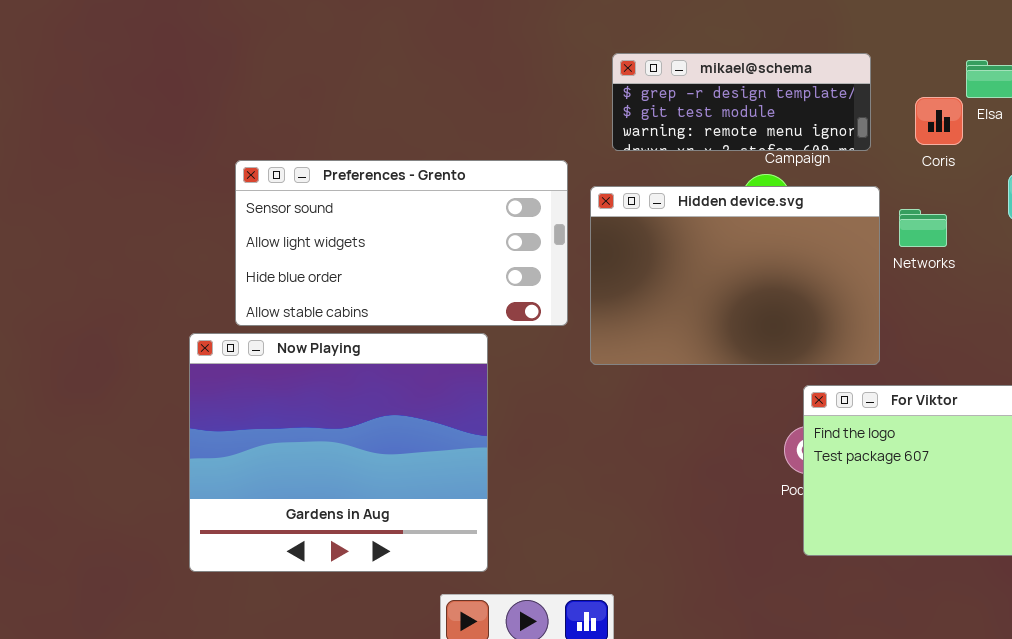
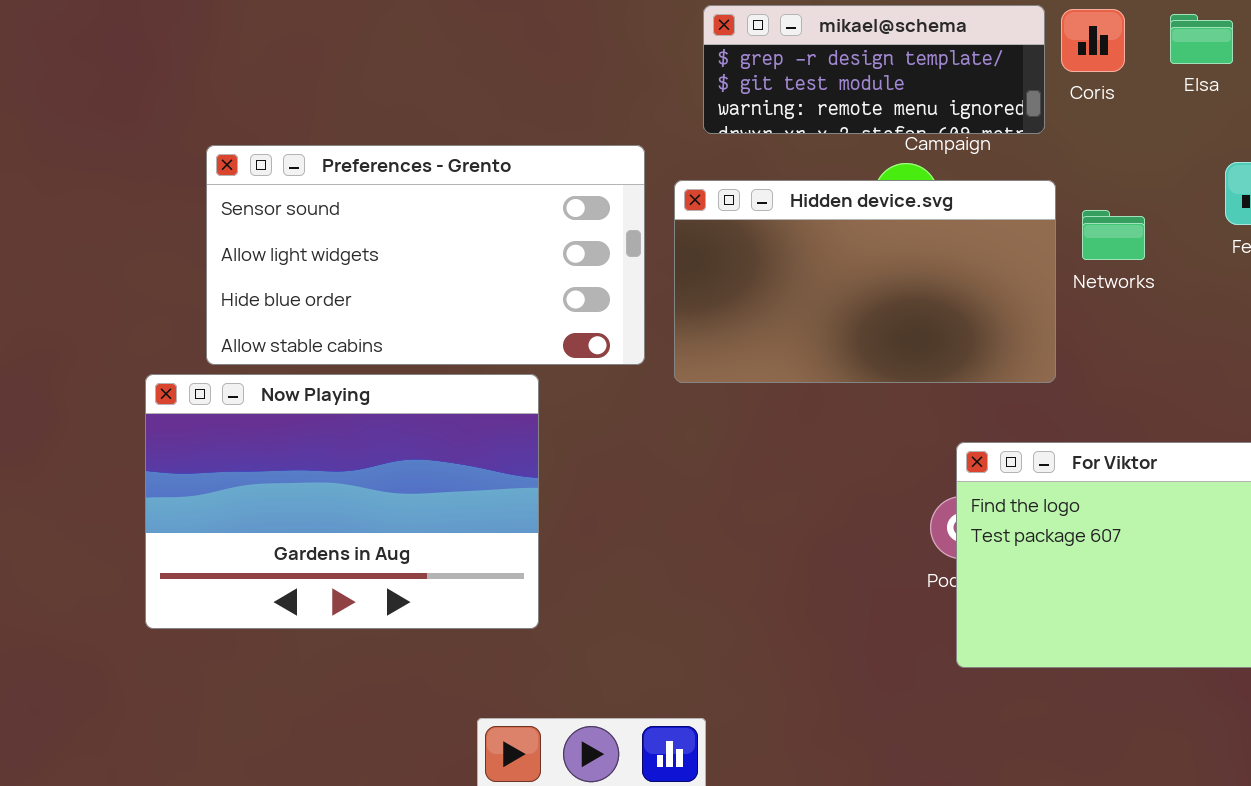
Coris: [915,97,963,145] -> [1061,9,1125,72], moved
Hidden device.svg: [590,186,880,365] -> [674,180,1056,383], resized
Now Playing: [189,333,488,572] -> [145,374,539,629], resized

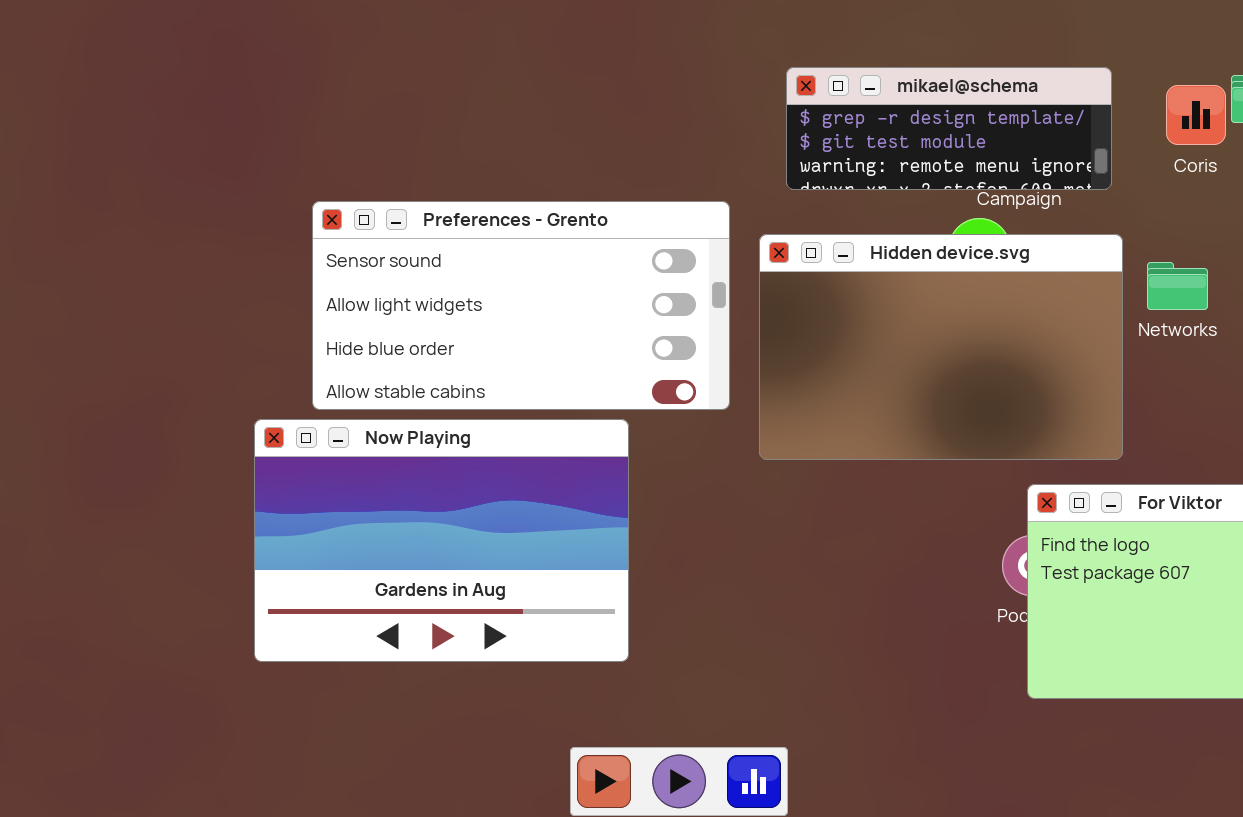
Coris: [1061,9,1125,72] -> [1166,85,1226,145], moved
Hidden device.svg: [674,180,1056,383] -> [759,234,1123,460], resized

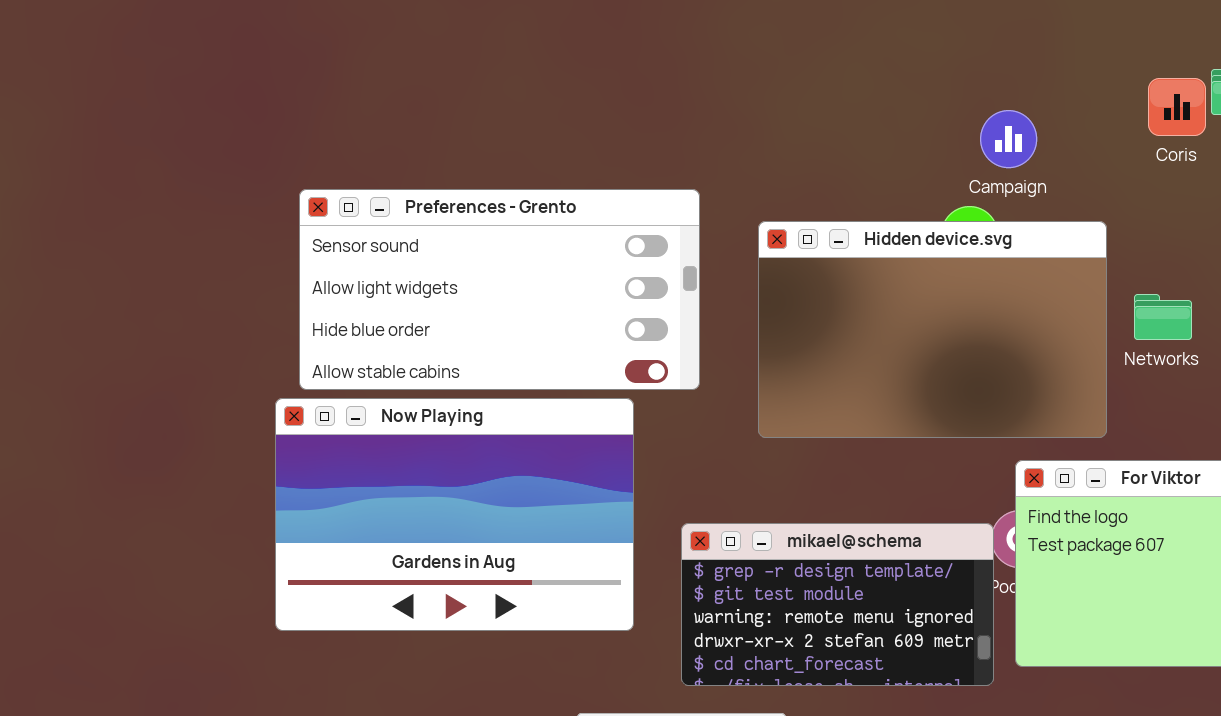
mikael@schema: [786,67,1112,190] -> [681,523,994,686], moved, resized
Preferences - Grento: [312,201,730,410] -> [299,189,700,390], moved
Networks: [1147,262,1208,310] -> [1134,294,1192,340], moved

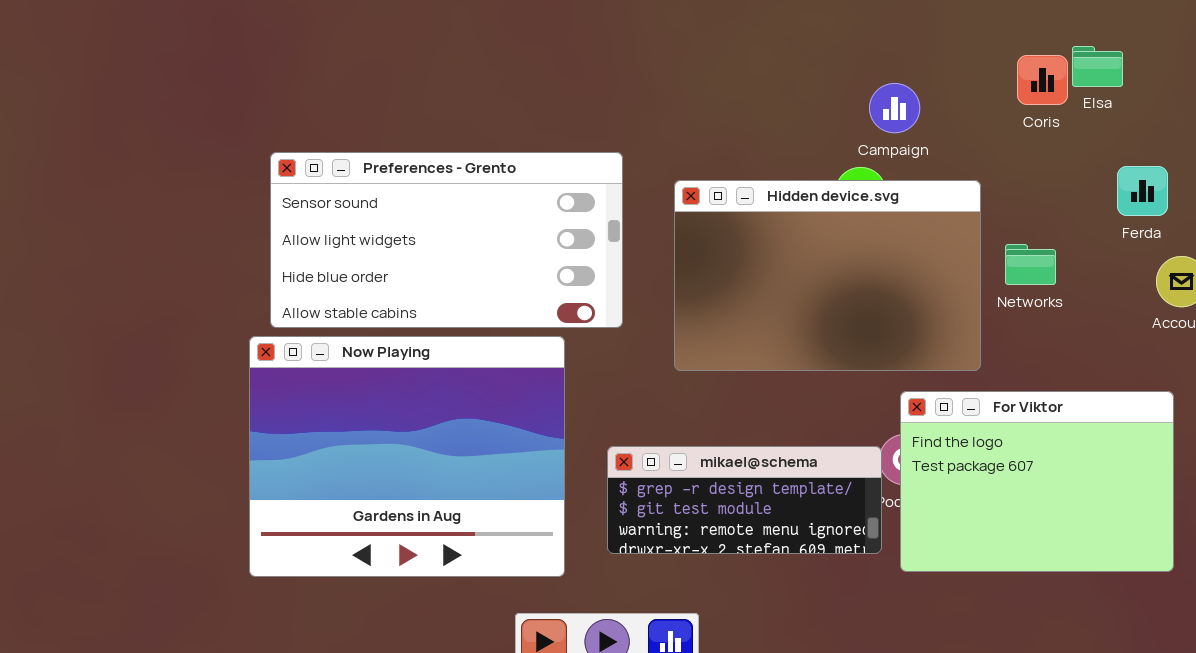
Now Playing: [275,398,634,631] -> [249,336,565,577], resized
mikael@schema: [681,523,994,686] -> [607,446,882,554], resized

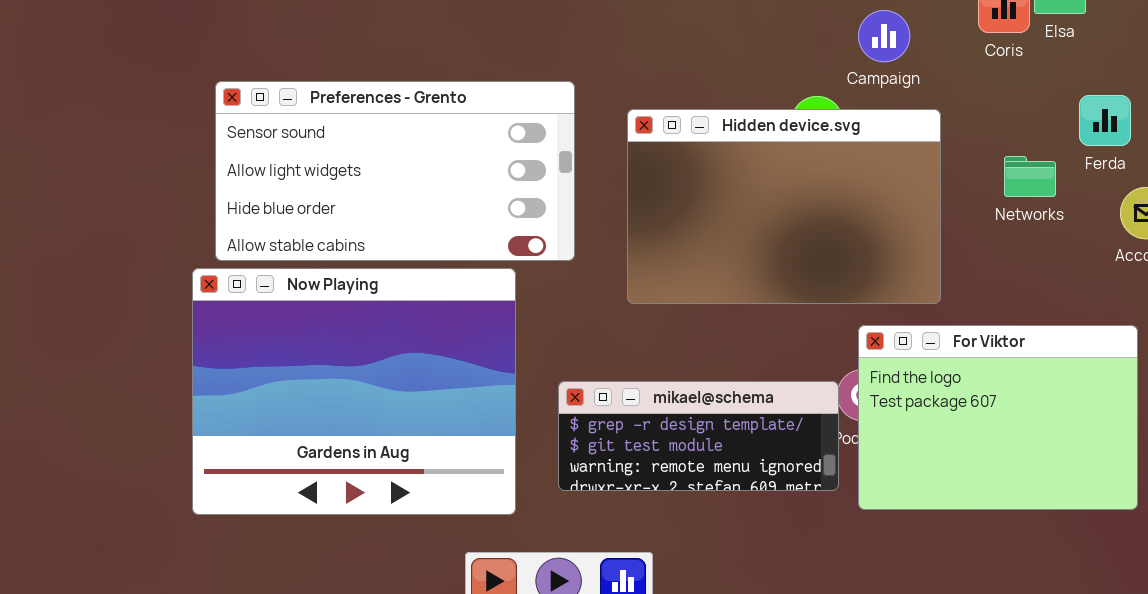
Campaign: [869,83,920,133] -> [858,10,910,62], moved
Networks: [1005,244,1056,285] -> [1004,156,1056,197], moved

